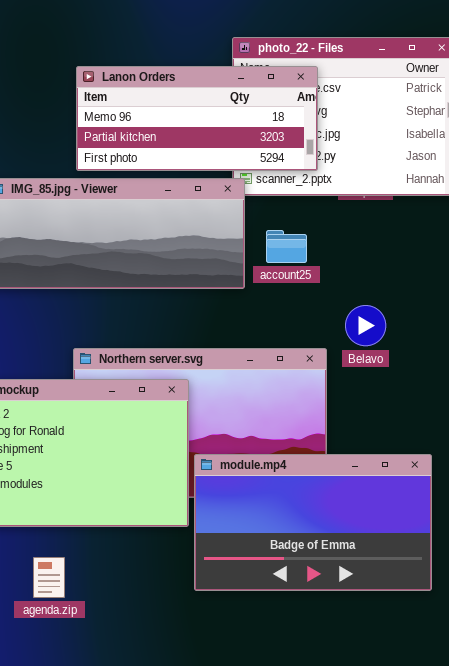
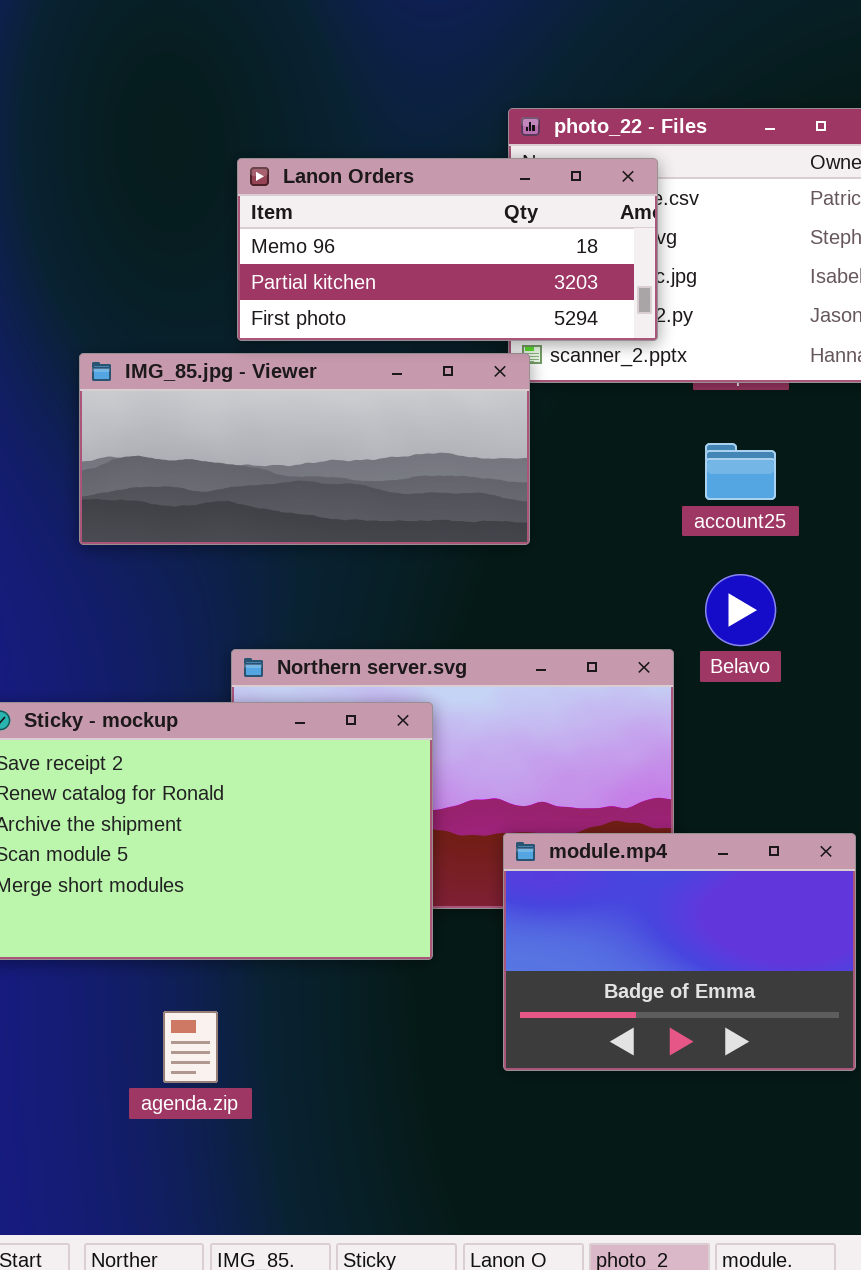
account25: [266,230,307,263] -> [705,443,776,500], moved
module.mp4: [194,454,432,591] -> [503,833,856,1071], resized

